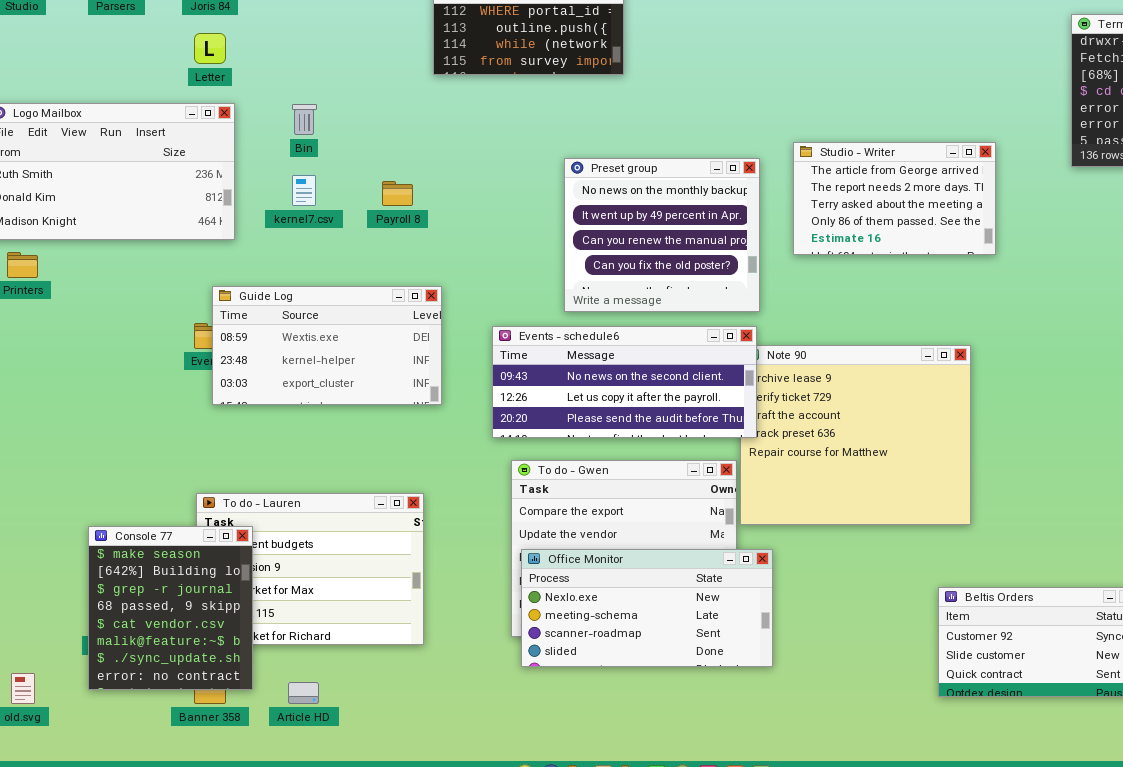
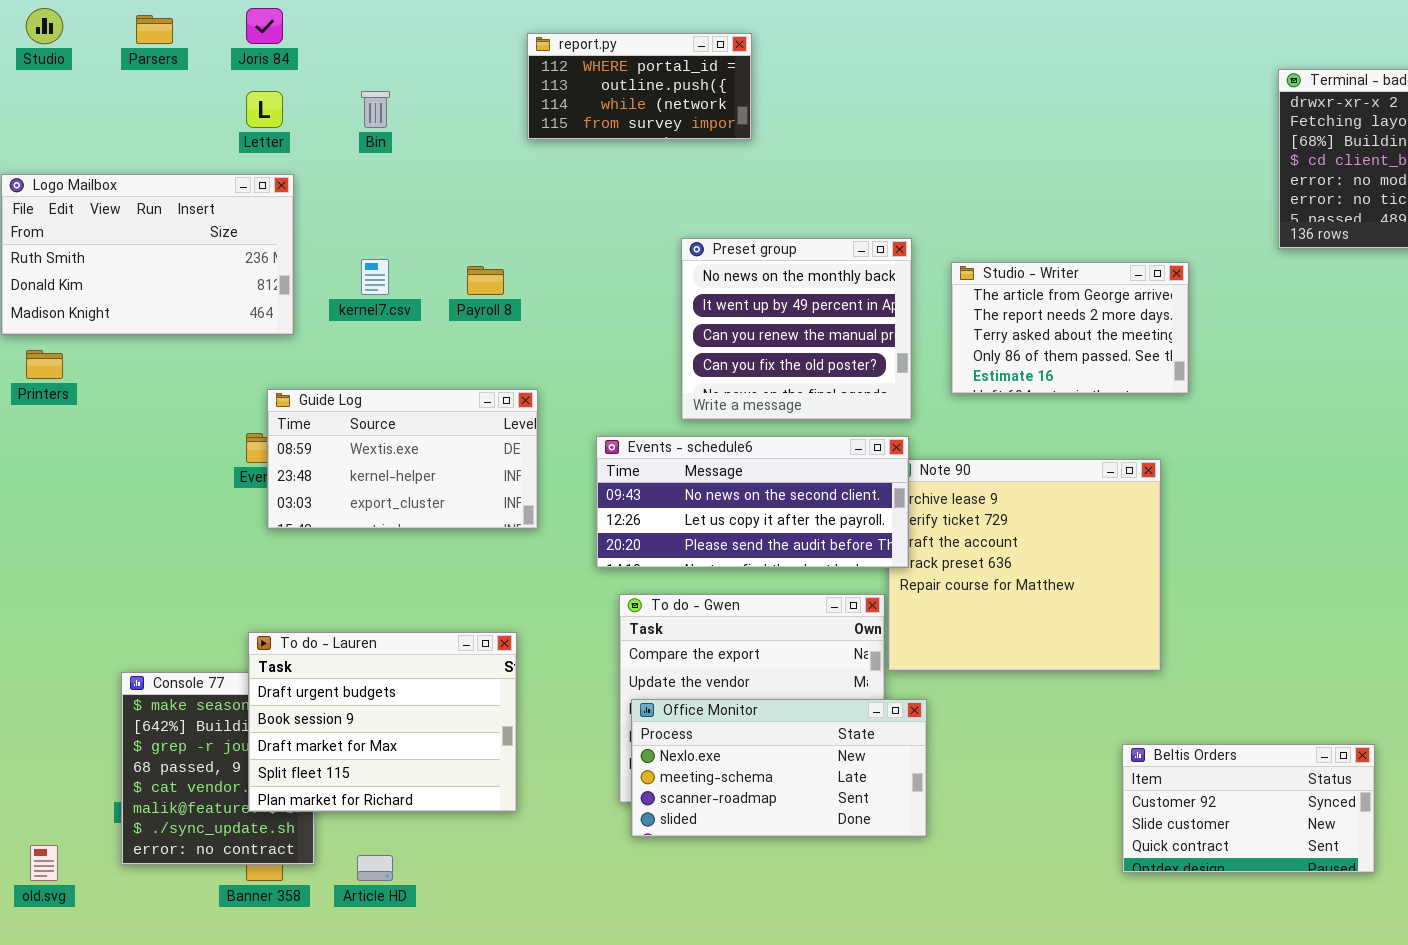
Bin: [292,104,317,135] -> [361,91,390,128], moved
Studio - Writer: [793,142,996,255] -> [951,262,1189,394], moved
To do - Lauren: [196,493,424,645] -> [248,632,517,812], raised

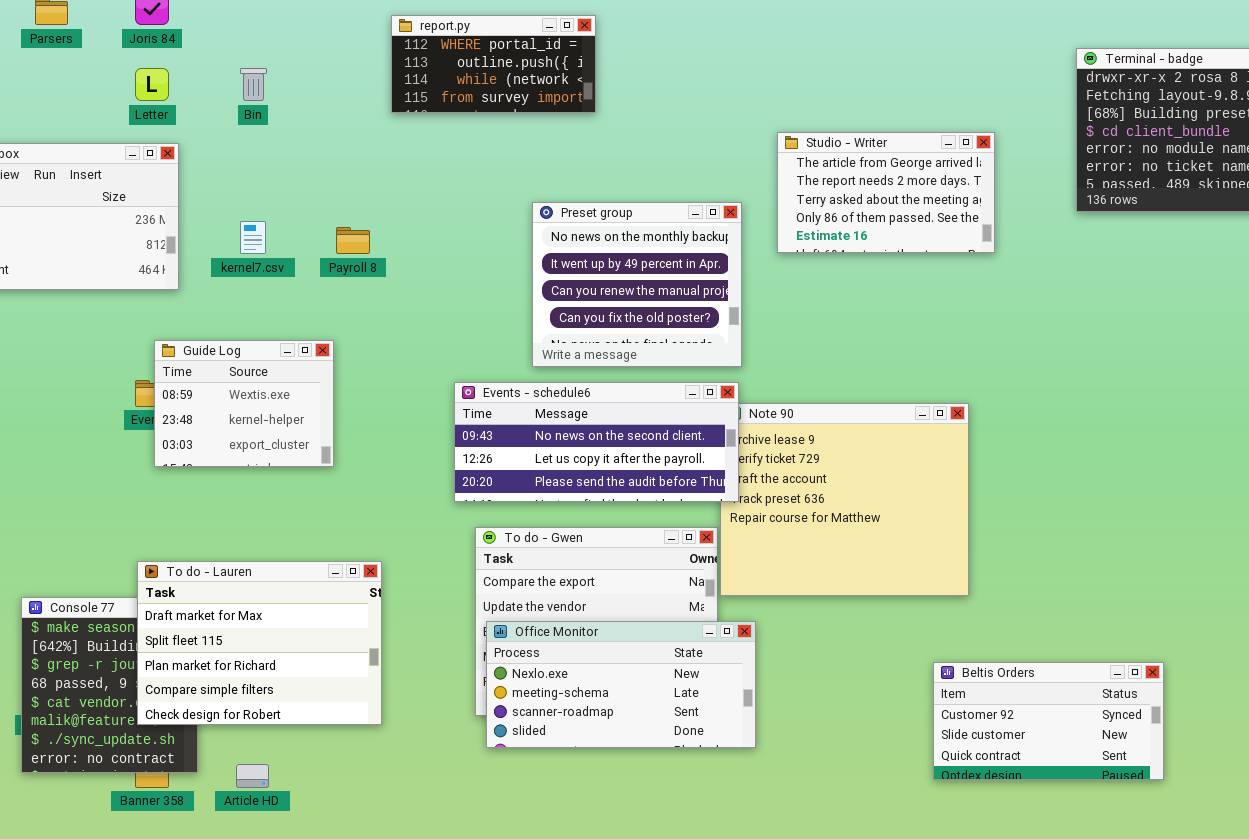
Studio - Writer: [951,262,1189,394] -> [777,132,995,253], moved
Guide Log: [267,389,538,529] -> [154,340,334,467], resized
To do - Lauren: [248,632,517,812] -> [137,561,382,725], scrolled down 2 rows

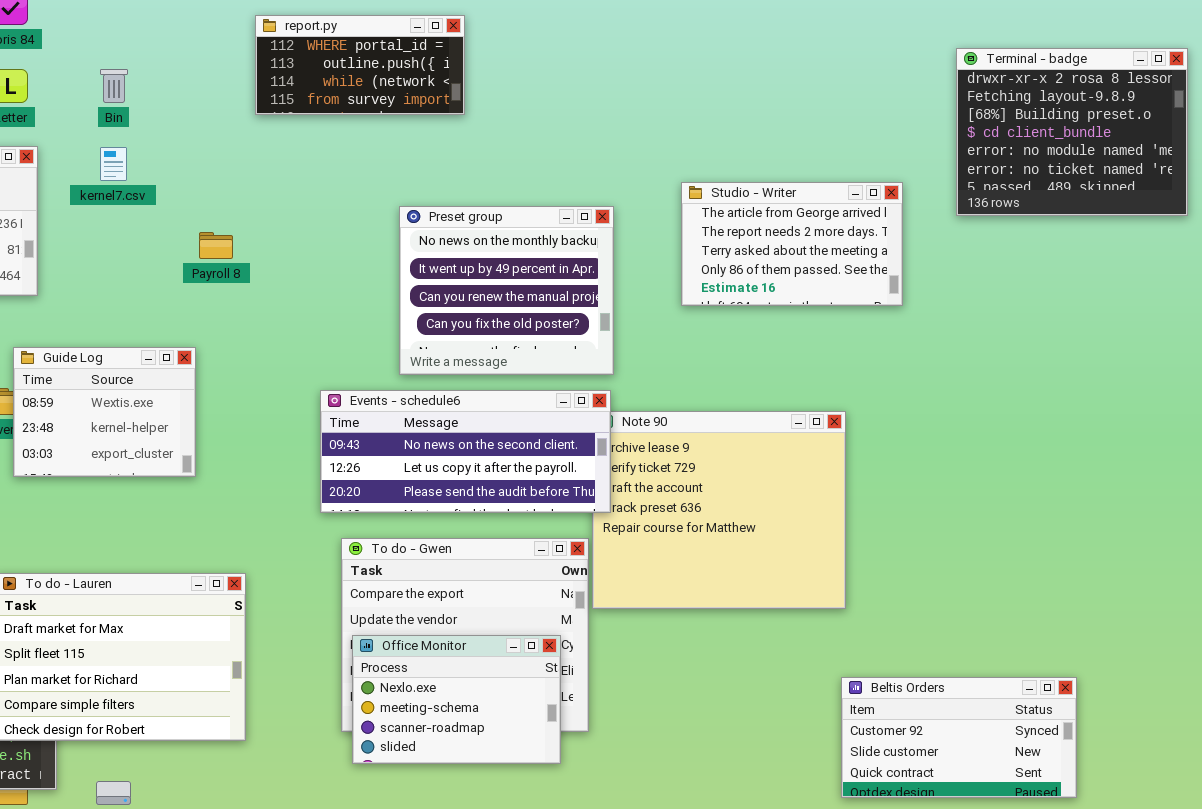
Studio - Writer: [777,132,995,253] -> [681,182,903,306], moved
kernel7.csv: [240,221,266,254] -> [100,147,127,181], moved
Office Monitor: [486,621,756,748] -> [352,635,561,764], resized
Beltis Orders: [933,662,1164,780] -> [841,677,1077,798], moved

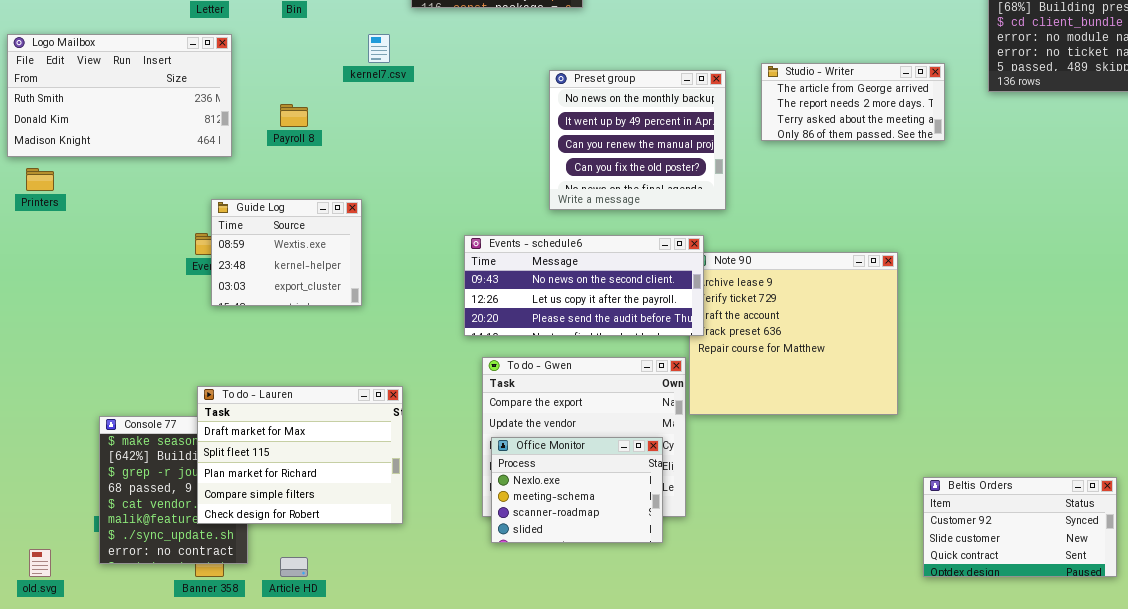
kernel7.csv: [100,147,127,181] -> [368,34,390,63], moved
Studio - Writer: [681,182,903,306] -> [761,63,945,141], resized
Preset group: [399,206,614,375] -> [549,70,726,210], moved
Payroll 8: [199,232,233,259] -> [280,104,308,127], moved
Beltis Orders: [841,677,1077,798] -> [923,477,1117,577], moved

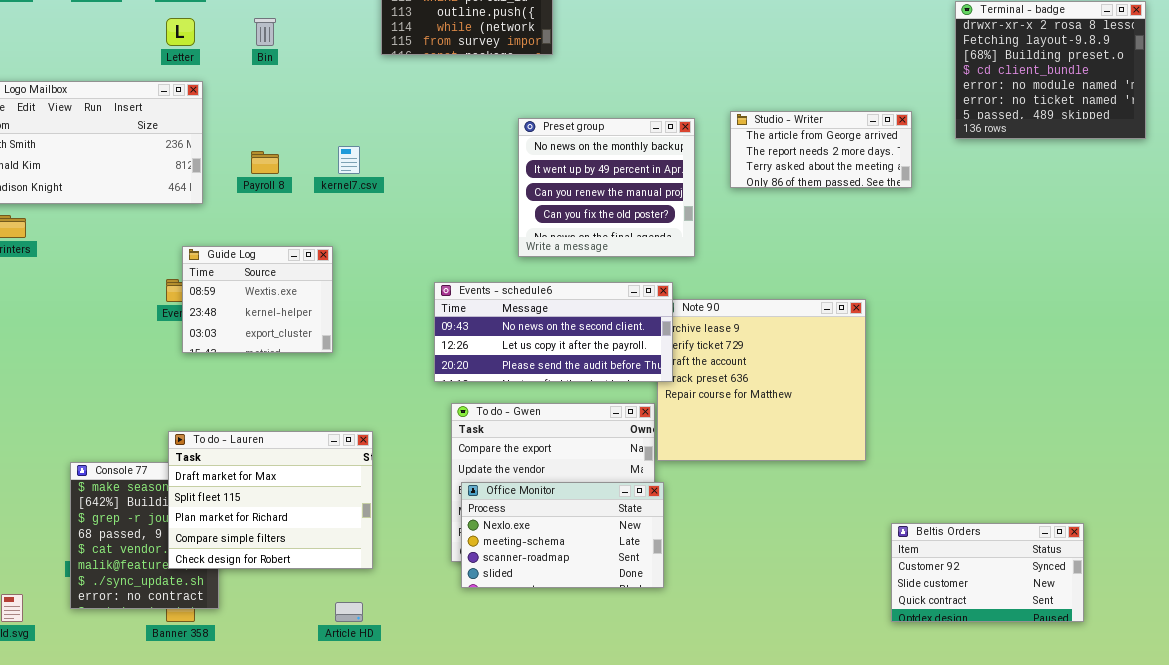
kernel7.csv: [368,34,390,63] -> [338,146,360,174], moved
Office Monitor: [491,437,663,543] -> [461,482,664,588], resized
Article HD: [280,557,308,577] -> [335,602,363,622], moved

